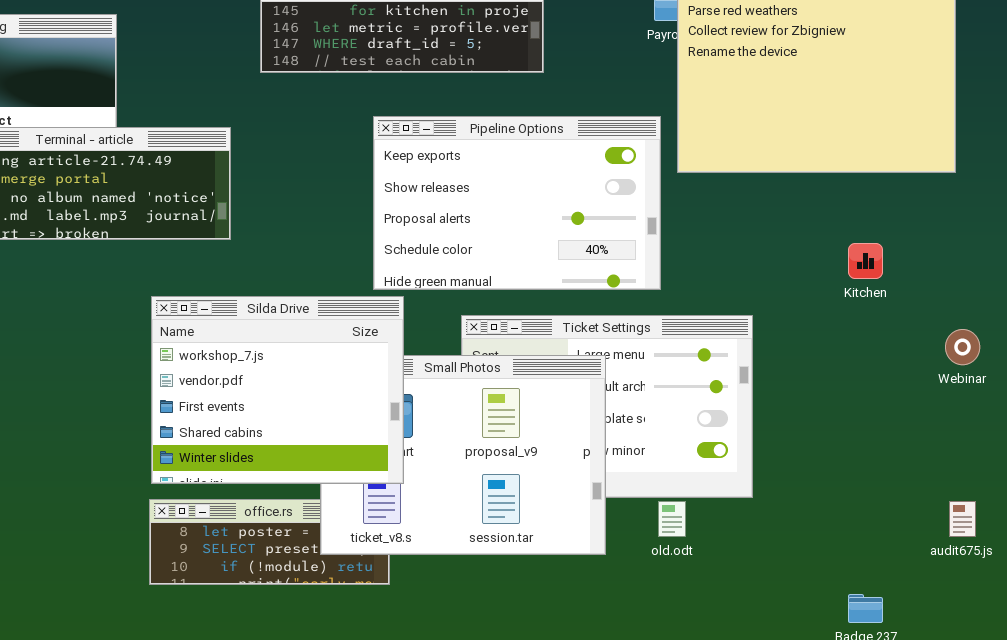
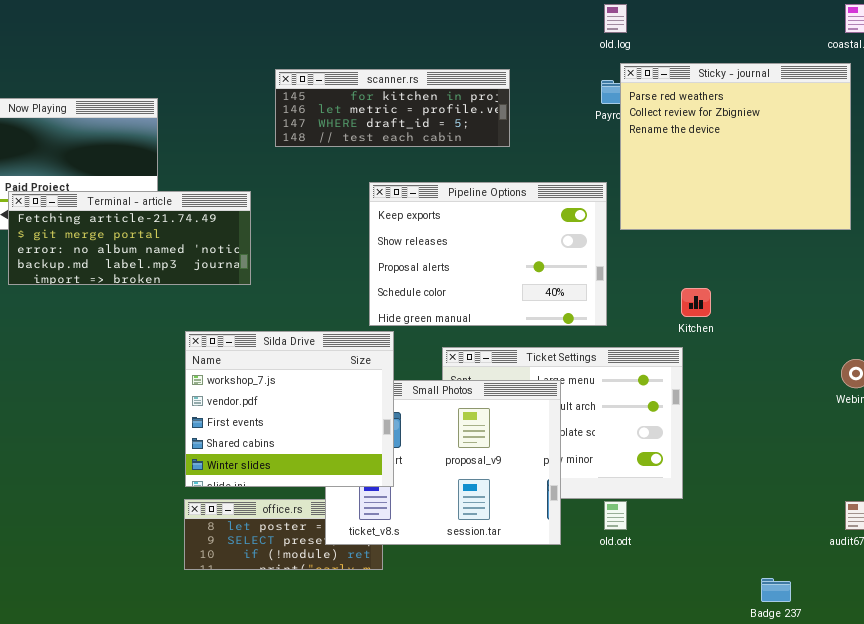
Kitchen: [848,243,883,279] -> [681,288,711,317], moved

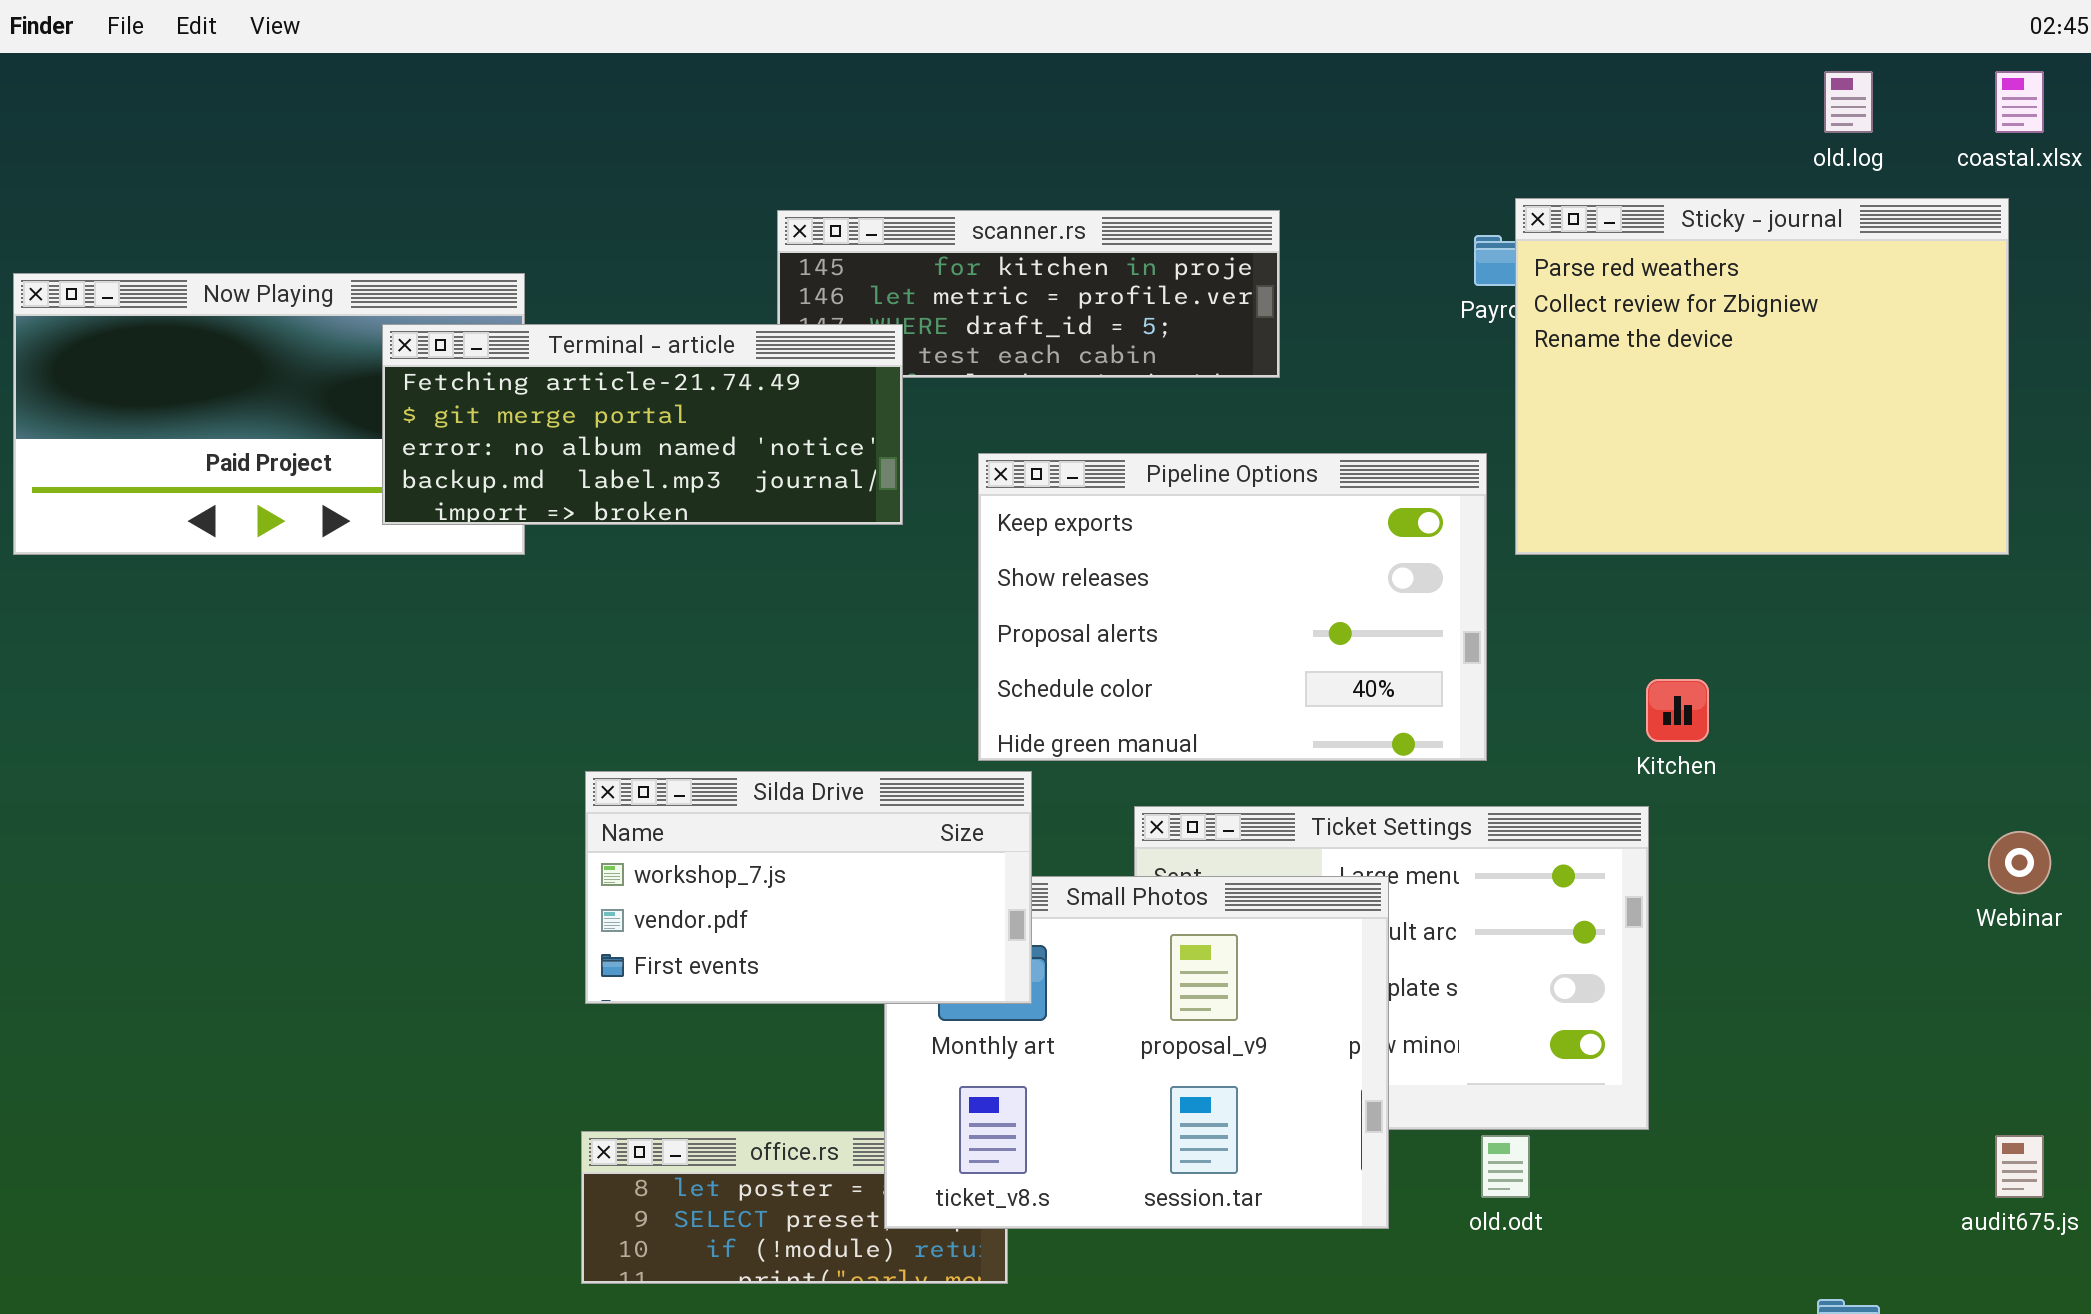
old.log: [604,4,627,33] -> [1824,71,1873,133], moved
Terminal - article: [8,191,251,285] -> [382,324,903,525], moved
Silda Drive: [185,331,394,487] -> [585,771,1032,1004], resized

